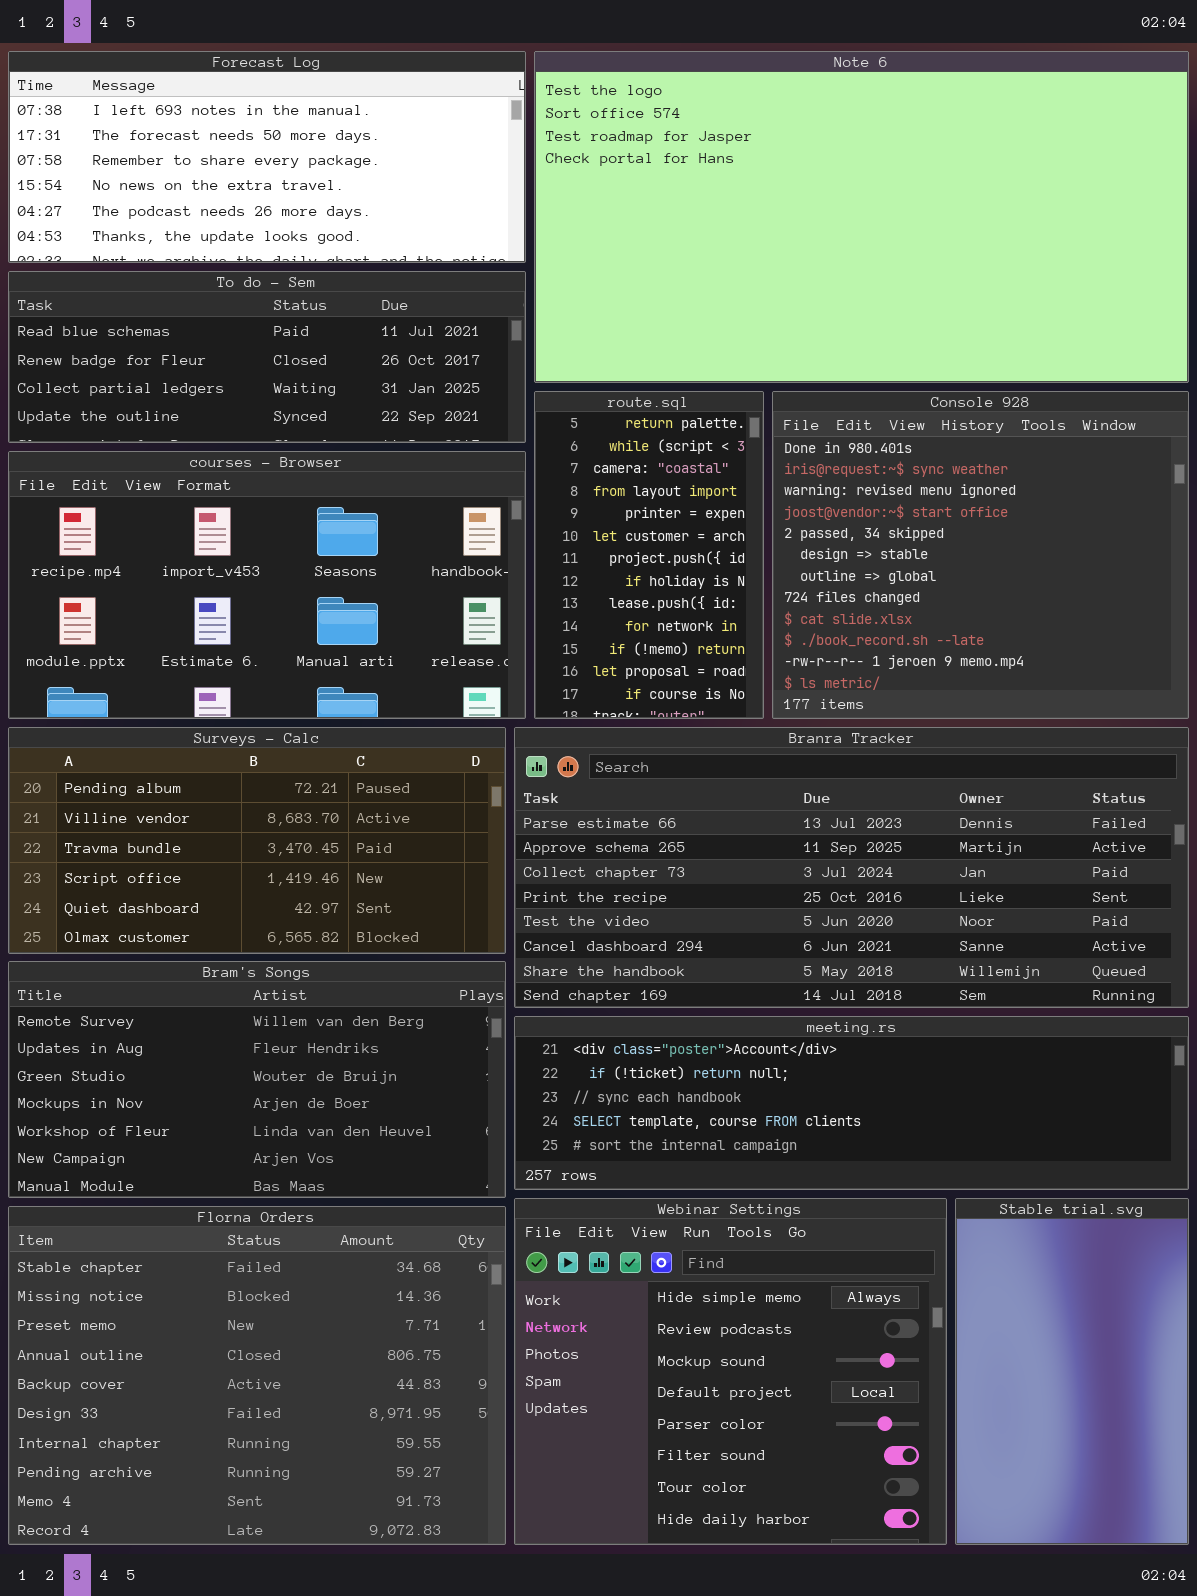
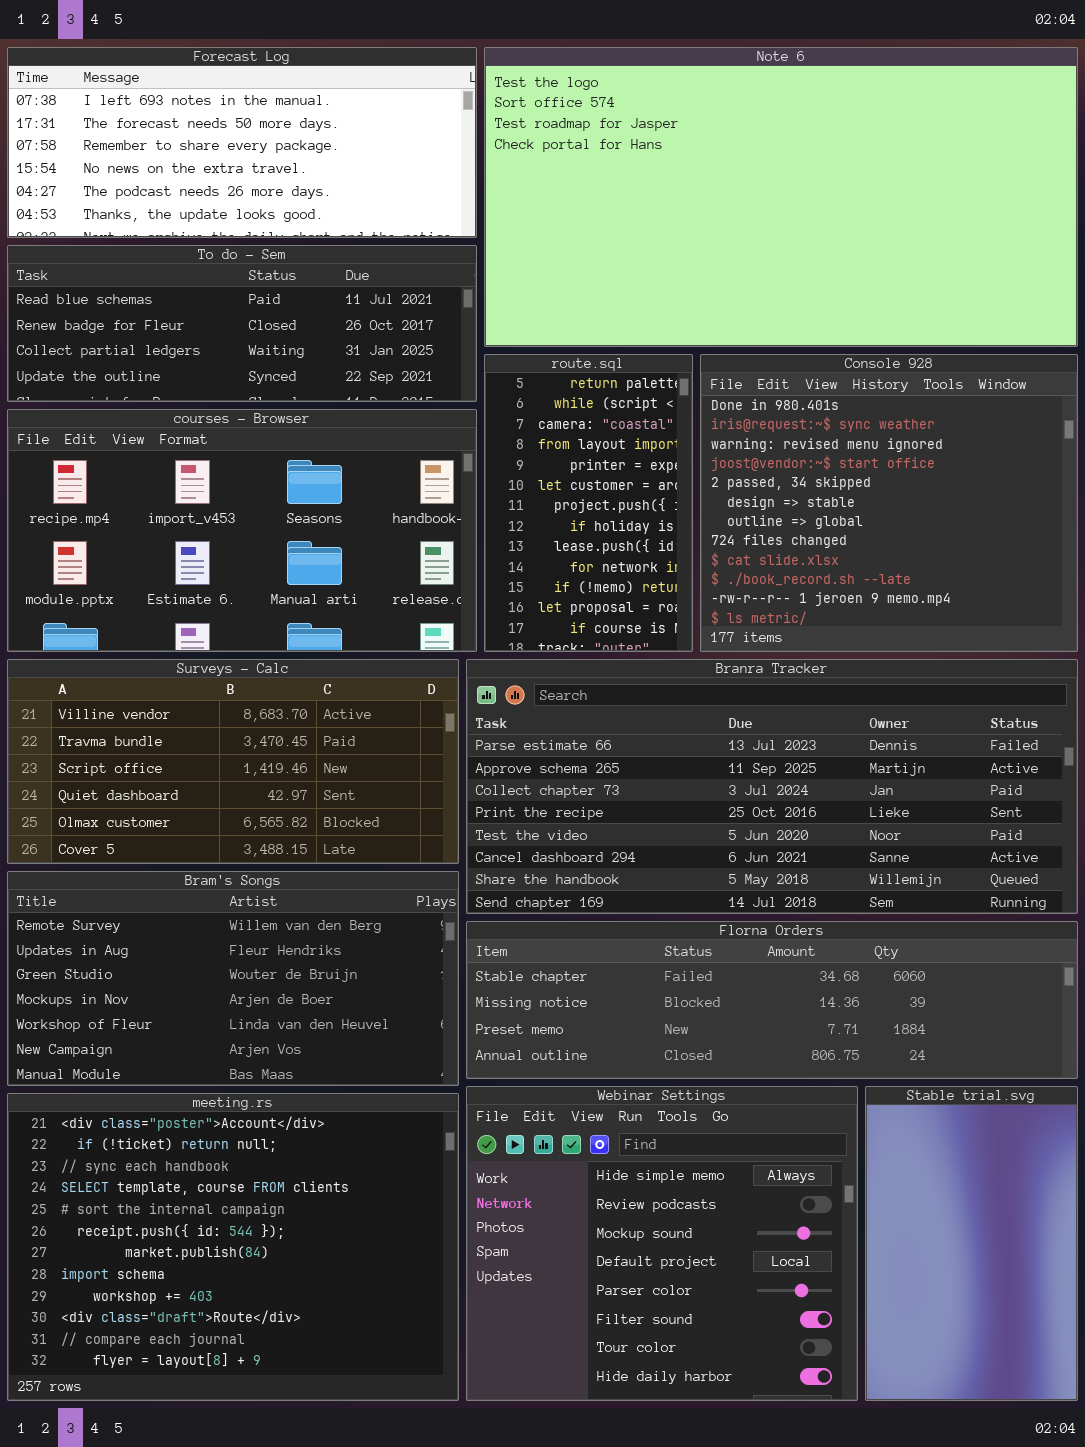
Surveys - Calc: [8,727,506,954] -> [7,659,459,864], scrolled down 1 row
meeting.rs: [514,1016,1189,1190] -> [7,1093,459,1401], moved, resized
Florna Orders: [8,1206,506,1545] -> [466,921,1078,1079], moved, resized

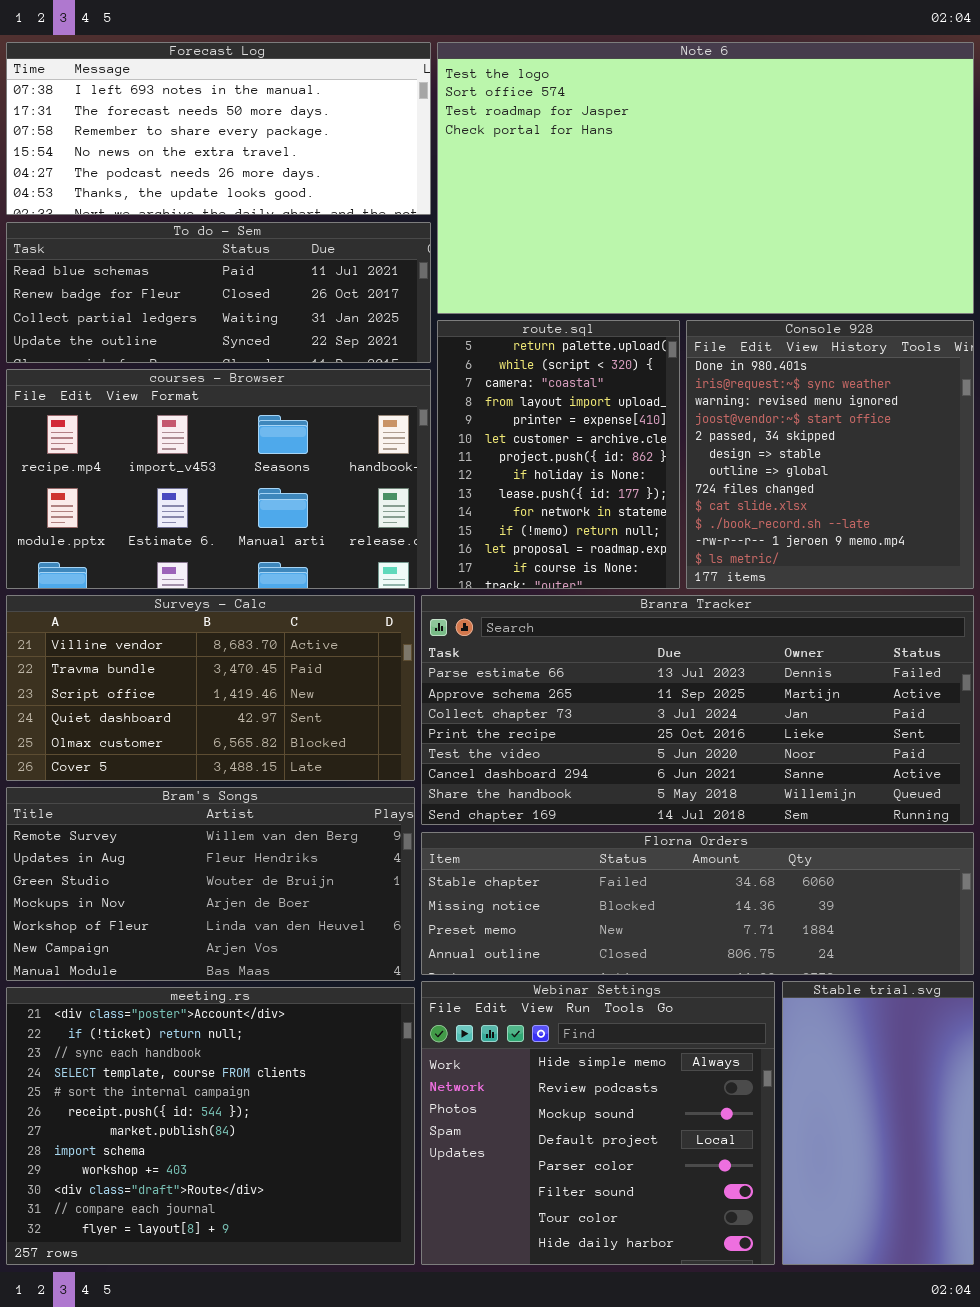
route.sql: [484,354,693,652] -> [437,320,680,589], resized
Console 928: [700,354,1078,652] -> [686,320,974,589], resized

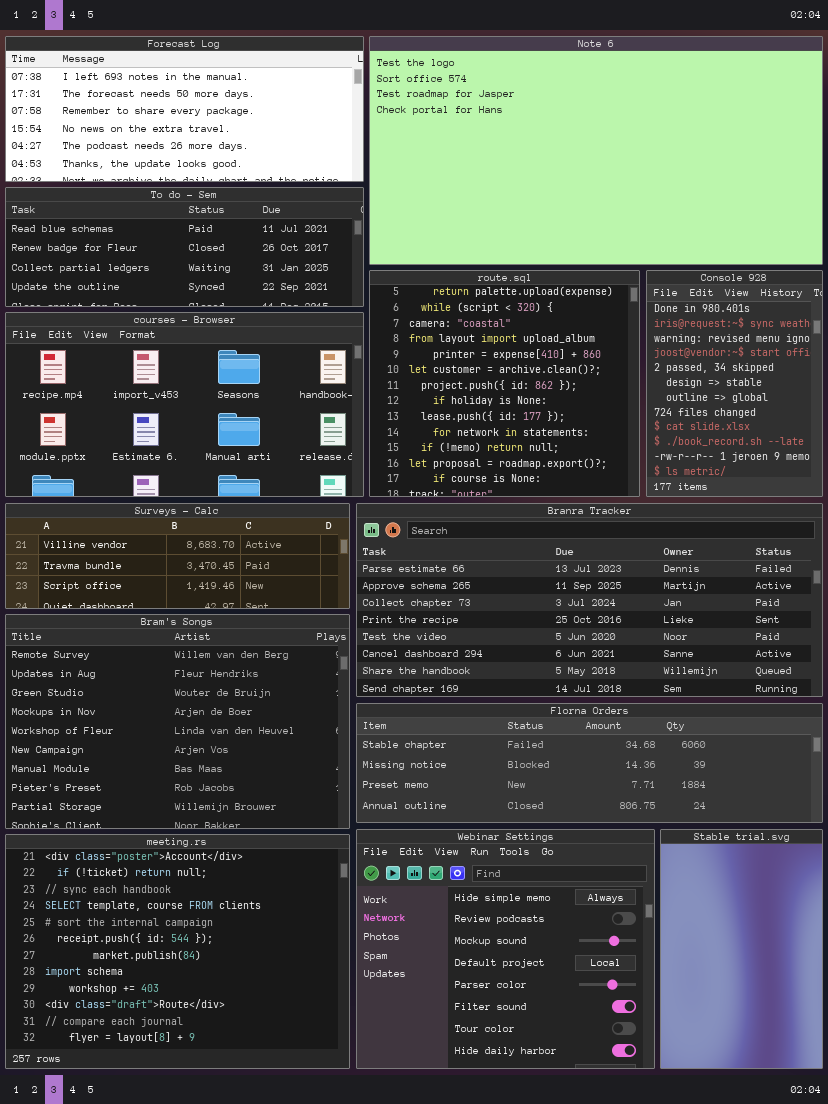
route.sql: [437,320,680,589] -> [369,270,640,497], resized
Console 928: [686,320,974,589] -> [646,270,823,497], resized
Surveys - Calc: [6,595,415,781] -> [5,503,350,609], resized
Bram's Songs: [6,787,415,981] -> [5,614,350,829], resized

